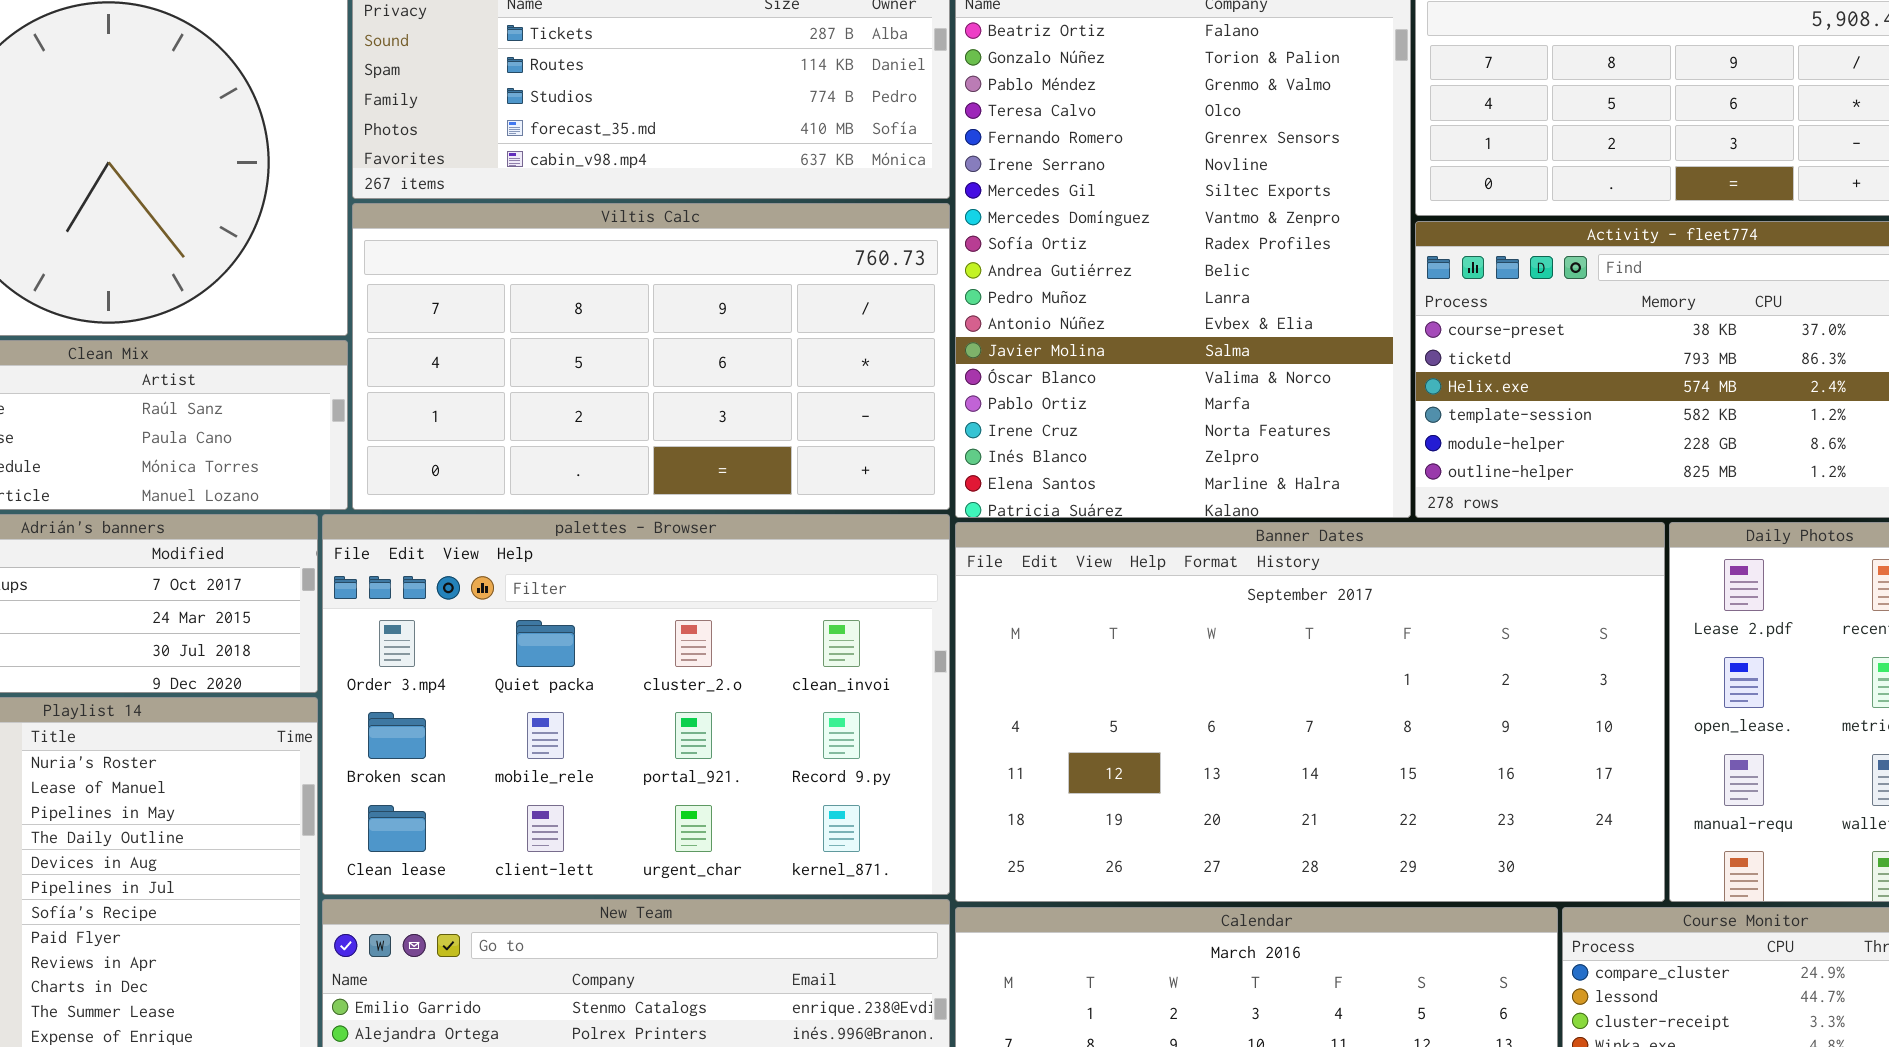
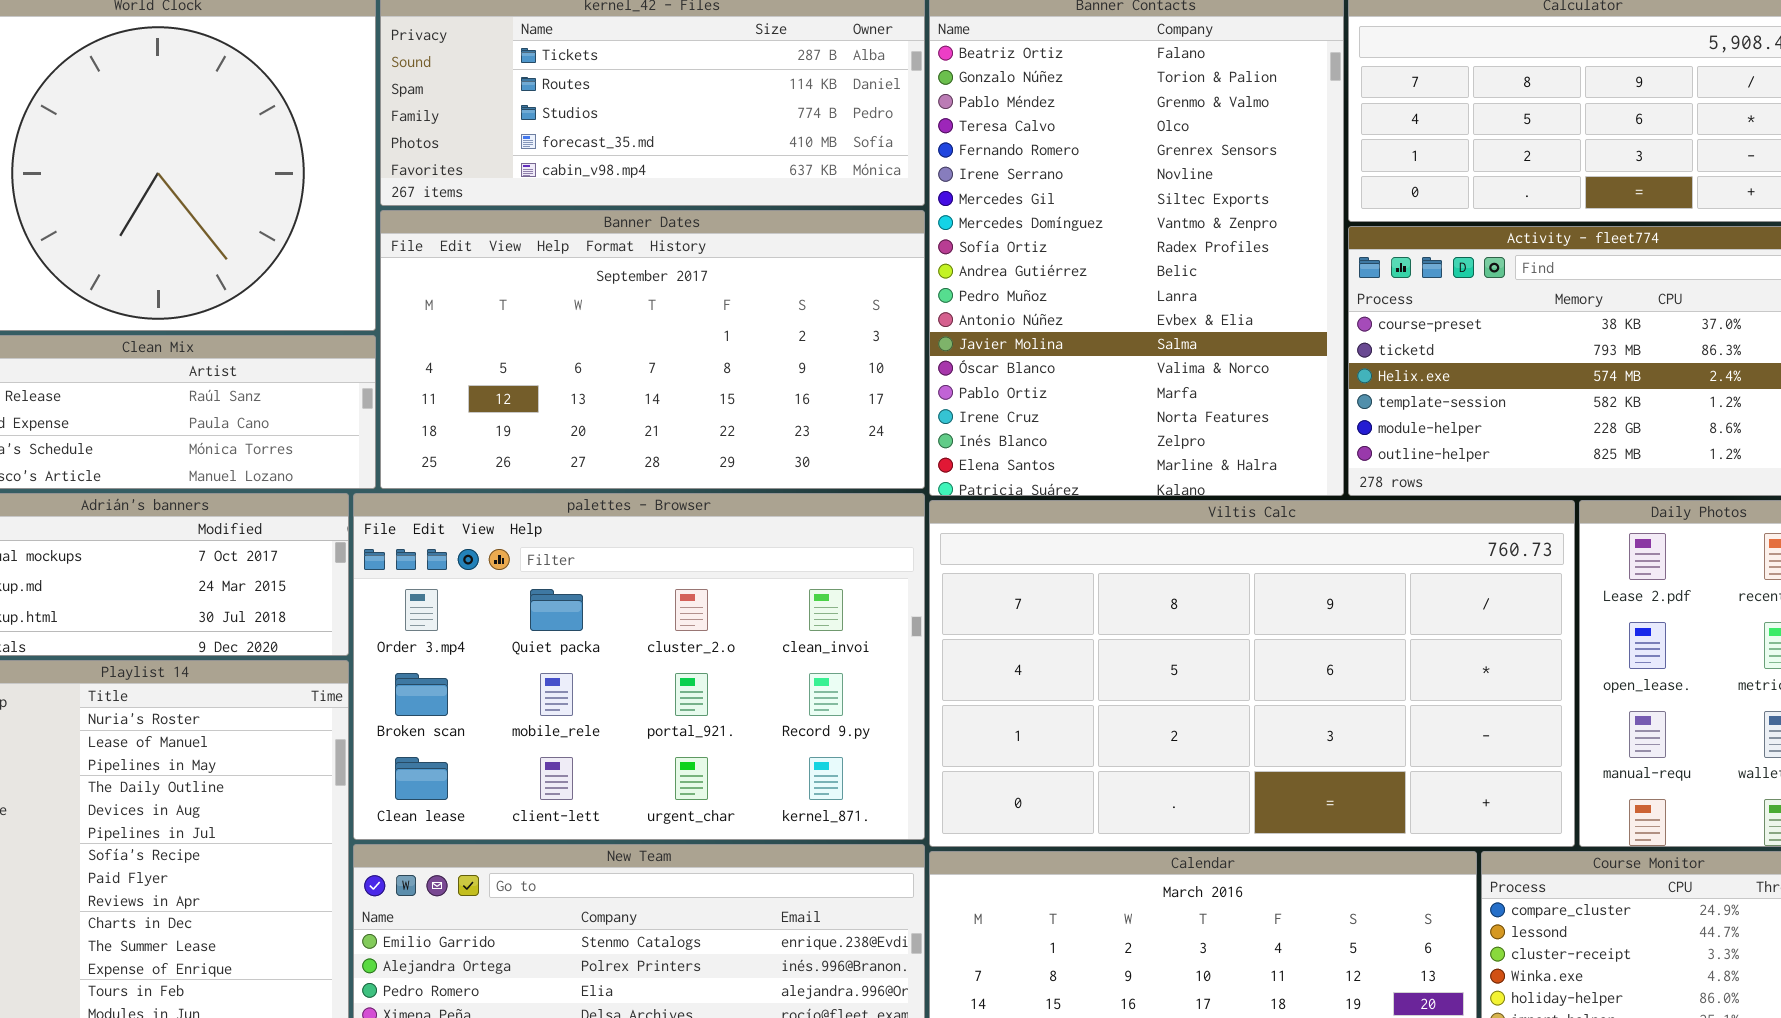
Viltis Calc: [352,203,950,510] -> [929,500,1575,847], moved, resized
Banner Dates: [955,522,1665,902] -> [380,210,925,489], moved, resized

